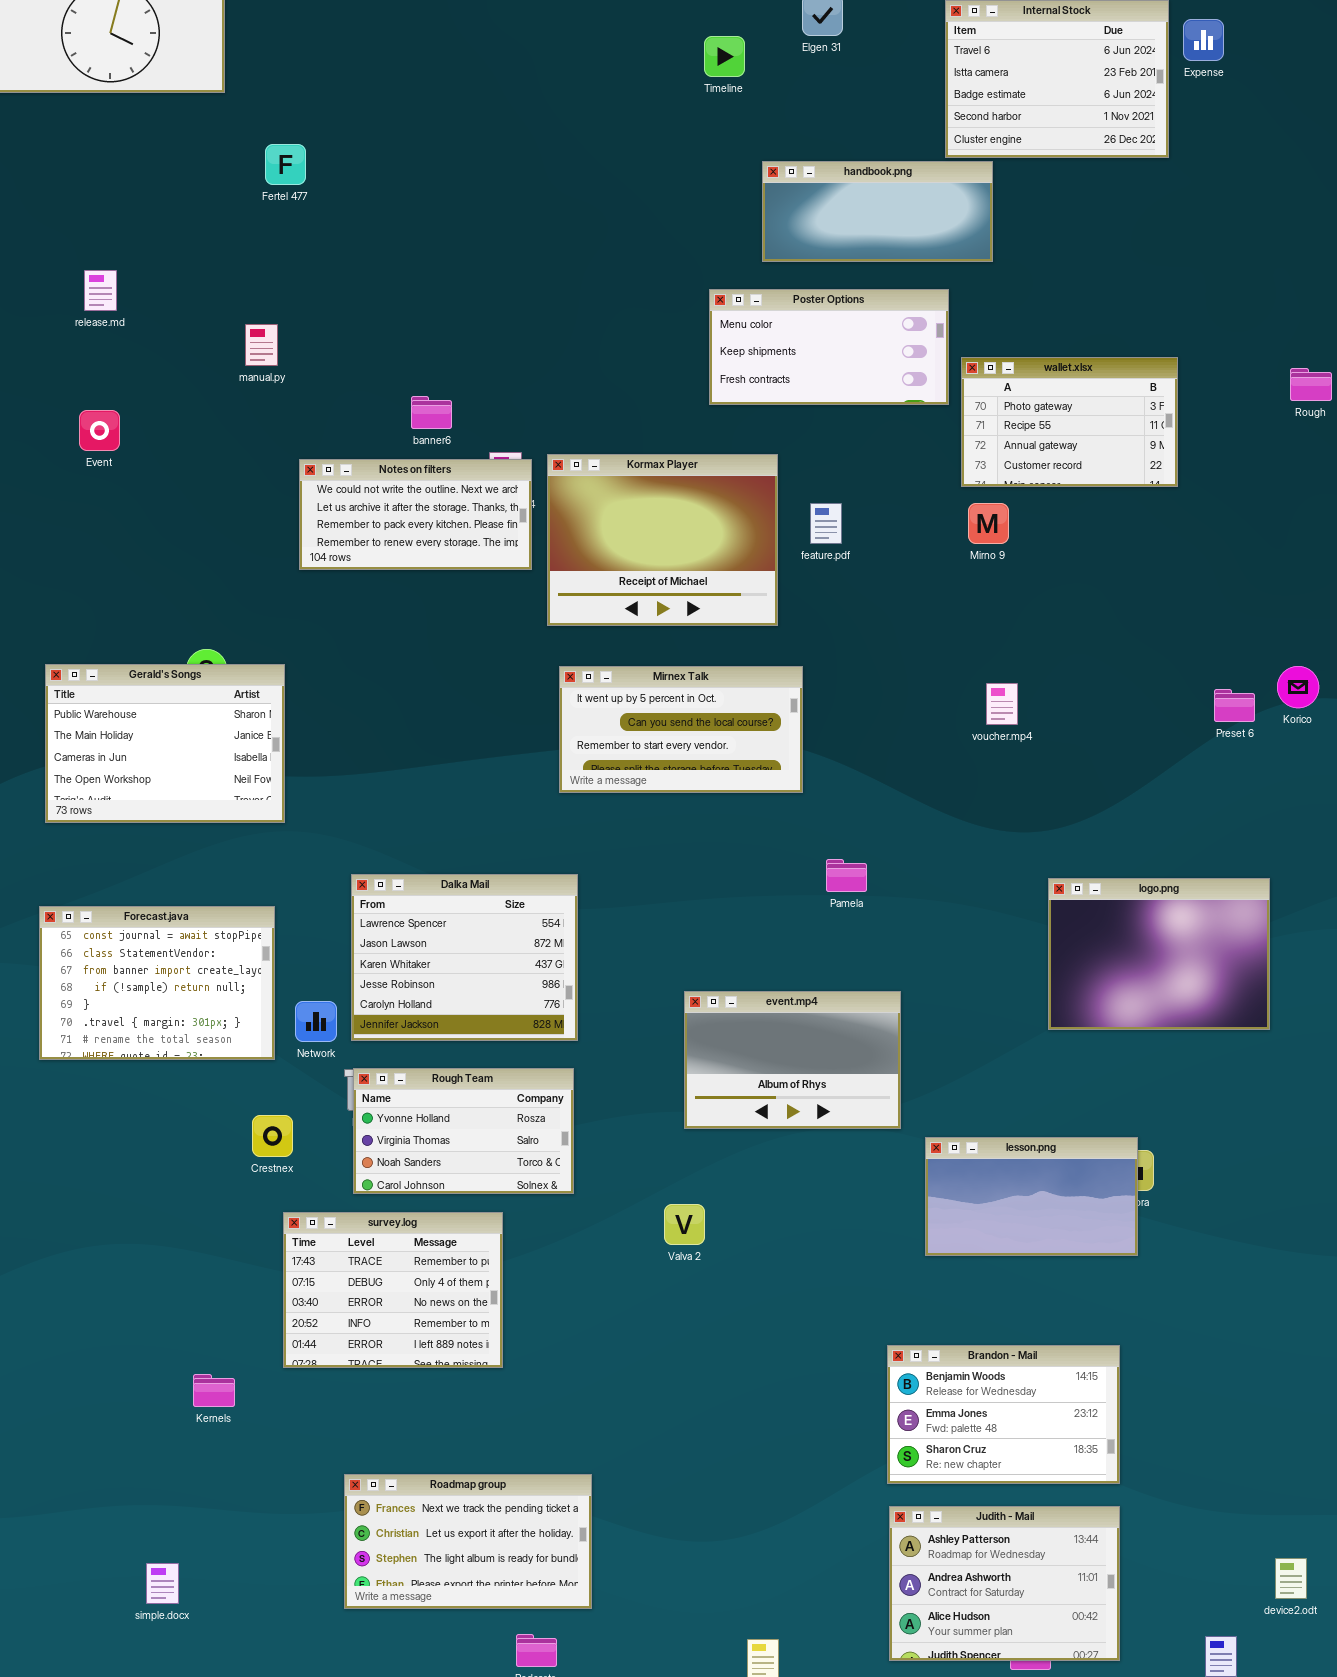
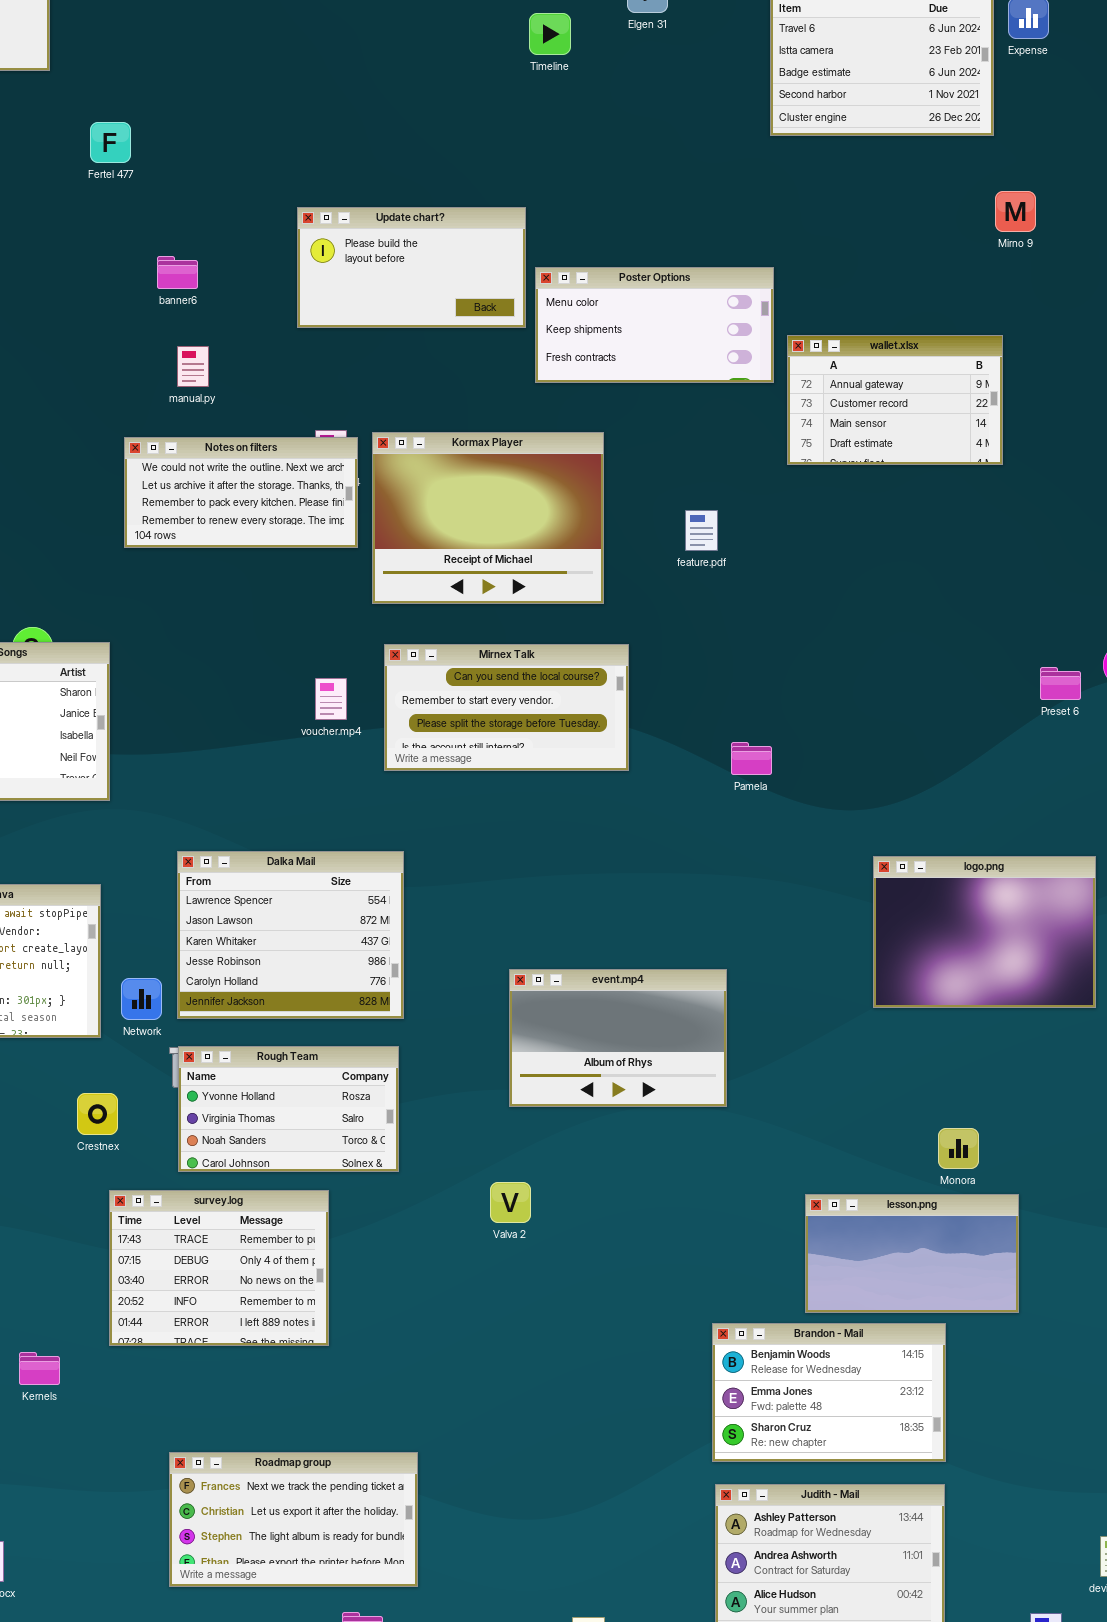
handbook.png: [762,161,993,262] -> none, closed
Update chart?: none -> [297,207,526,328], opened
manual.py: [245,324,278,366] -> [177,346,209,387], moved
wallet.xlsx: [961,357,1178,487] -> [787,335,1003,465], scrolled down 2 rows
banner6: [411,396,452,429] -> [157,256,198,289], moved
feature.pdf: [810,503,842,544] -> [685,510,718,551], moved
Mirno 9: [968,503,1009,544] -> [995,191,1036,232], moved
Mirnex Talk: [559,666,803,793] -> [384,644,629,771], scrolled down 1 row
voucher.mp4: [986,683,1018,725] -> [315,678,347,720], moved
Pamela: [826,859,867,892] -> [731,742,772,775], moved
lesson.png: [925,1137,1138,1256] -> [805,1194,1019,1313], moved

